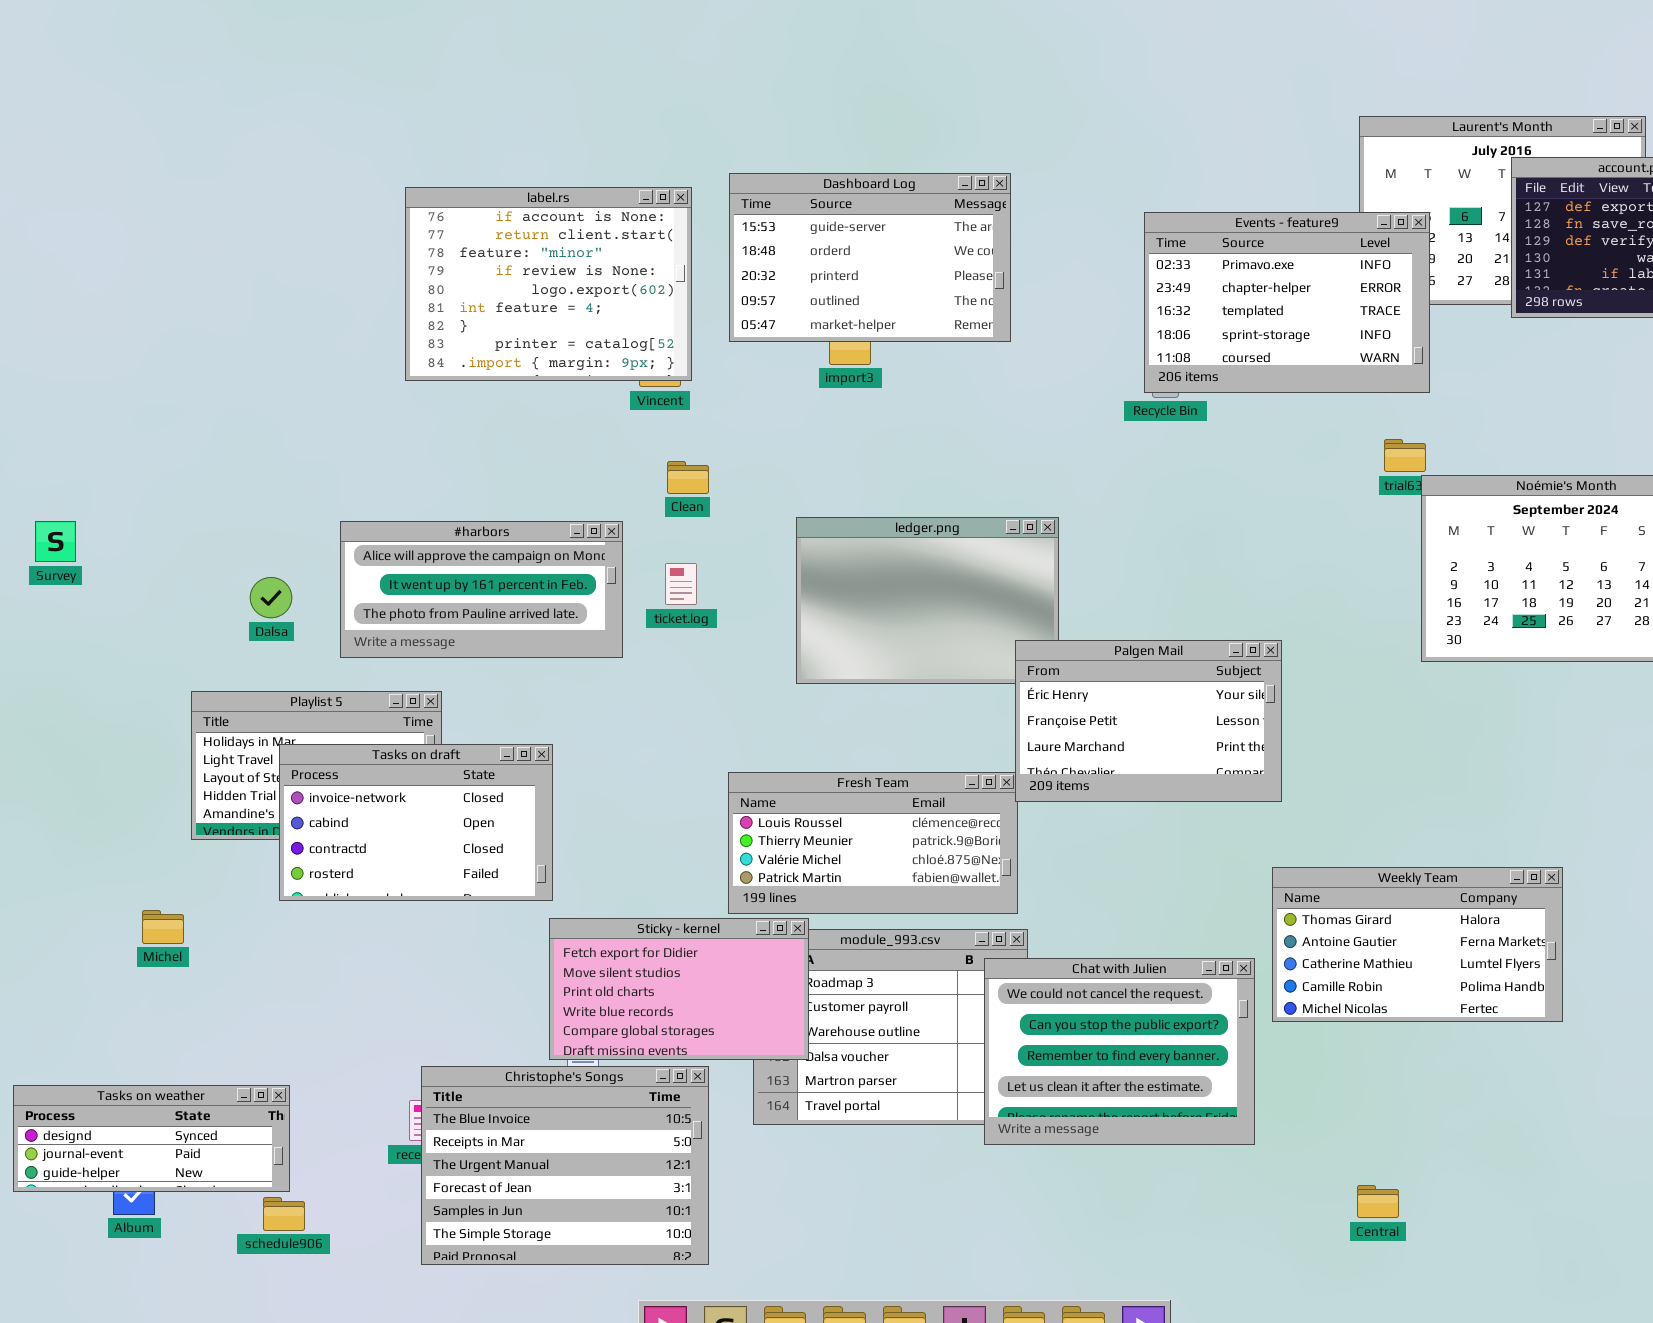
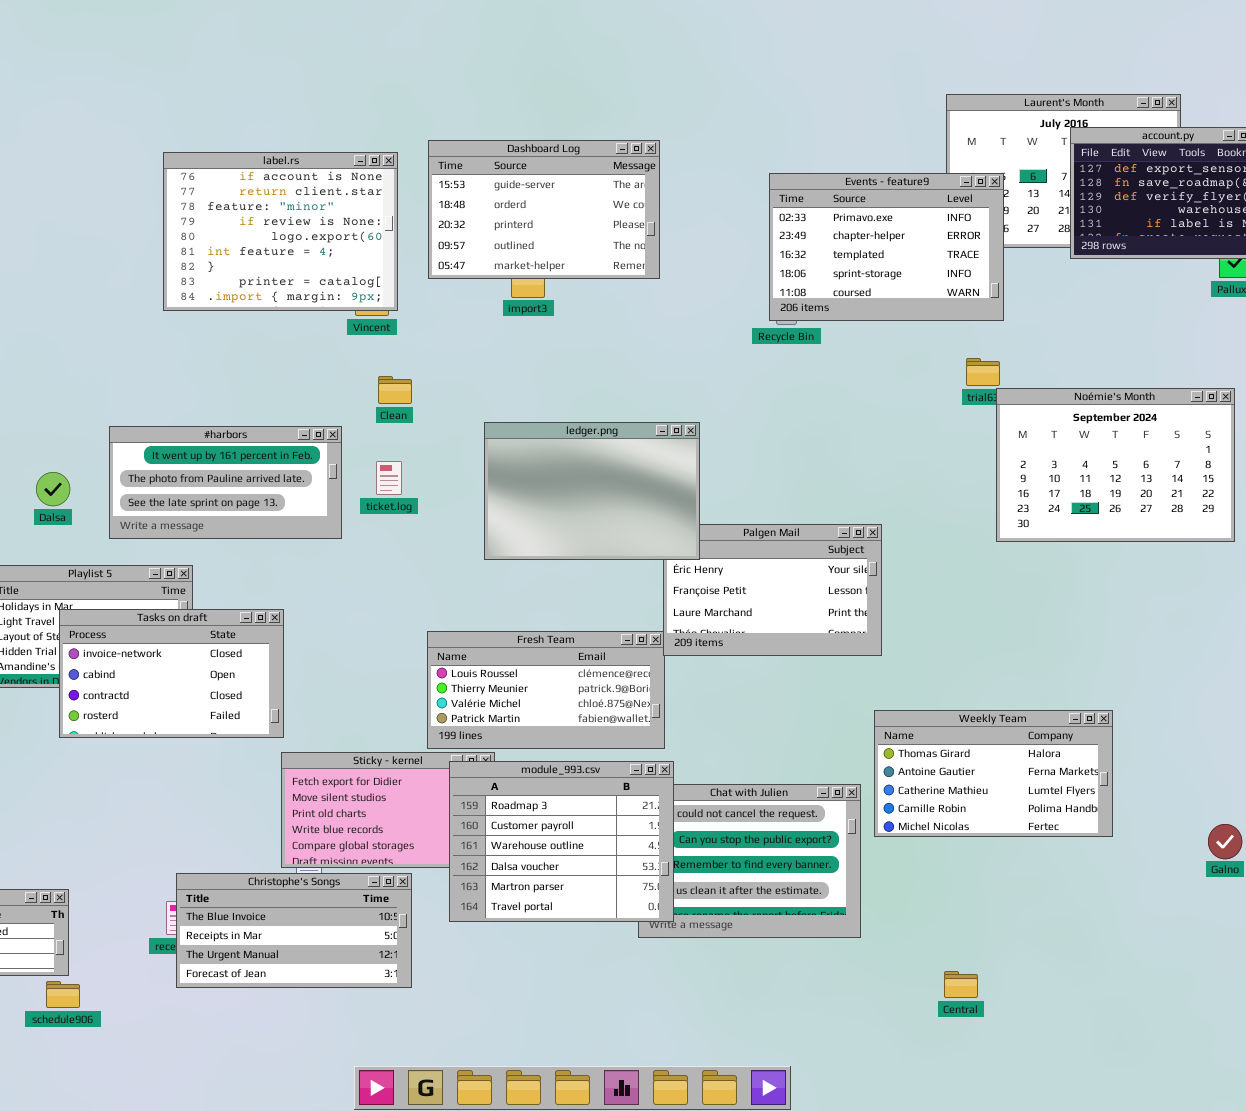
ledger.png: [796,517,1059,684] -> [484,422,700,560], raised
#harbors: [340,521,623,658] -> [109,426,342,539], scrolled down 1 row
module_993.csv: [753,929,1028,1125] -> [449,761,674,922], raised
Christophe's Songs: [421,1066,709,1265] -> [176,873,412,988], resized

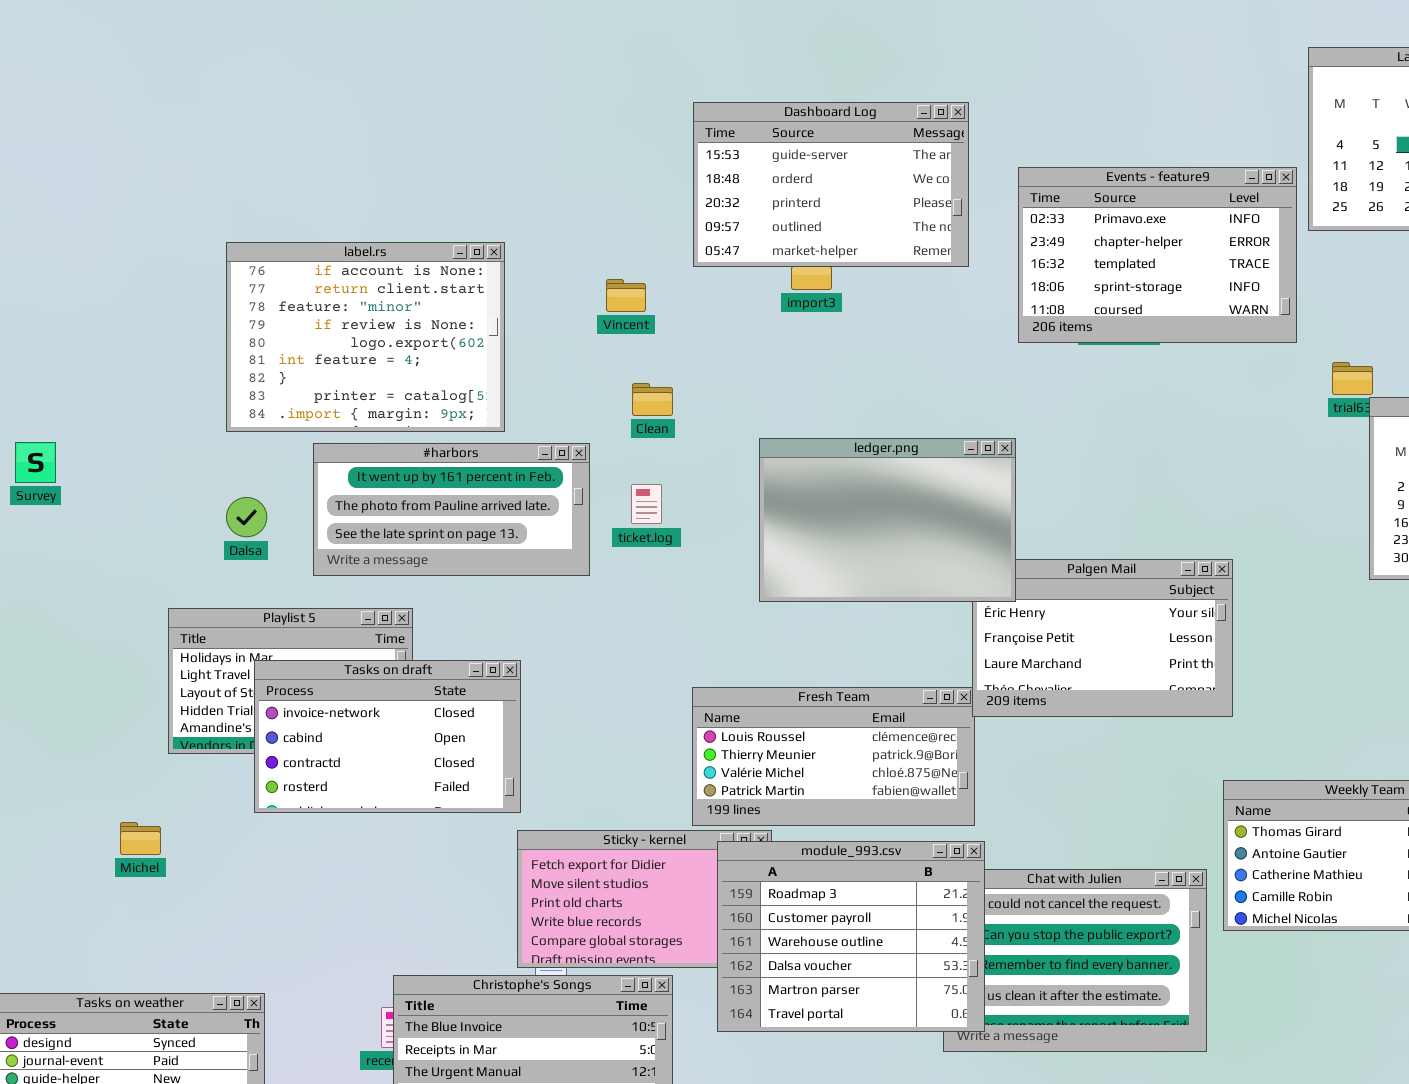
label.rs: [163,152,398,311] -> [226,242,505,432], moved
Events - feature9: [769,173,1004,321] -> [1018,167,1297,343], moved

